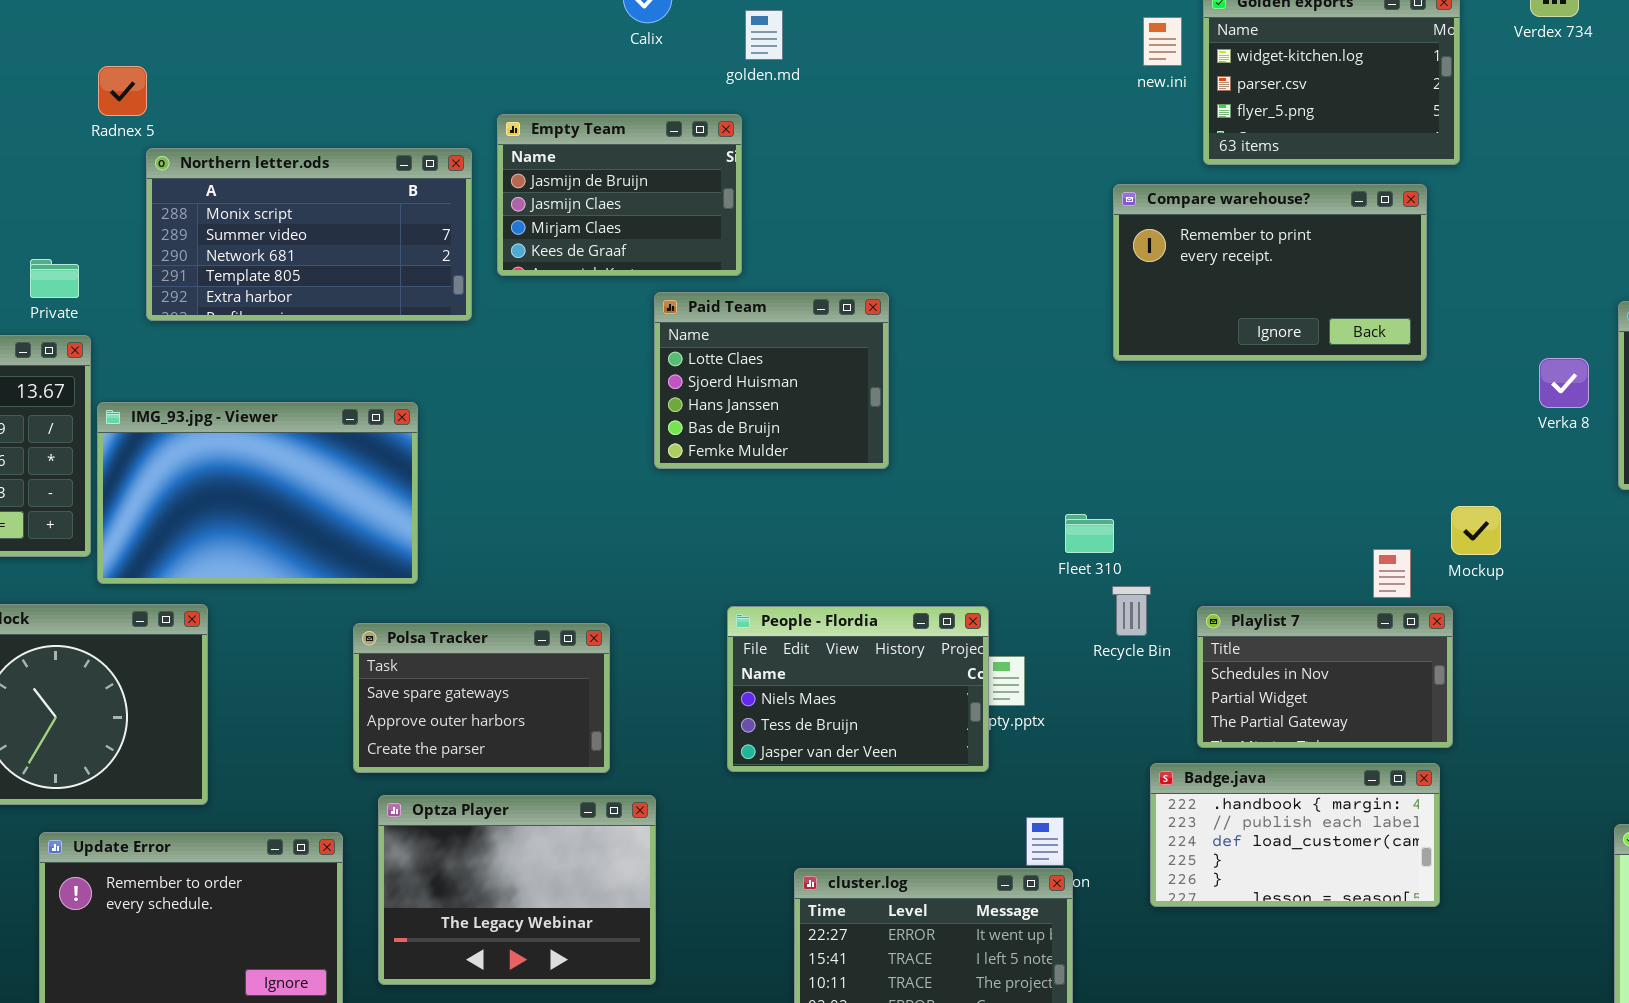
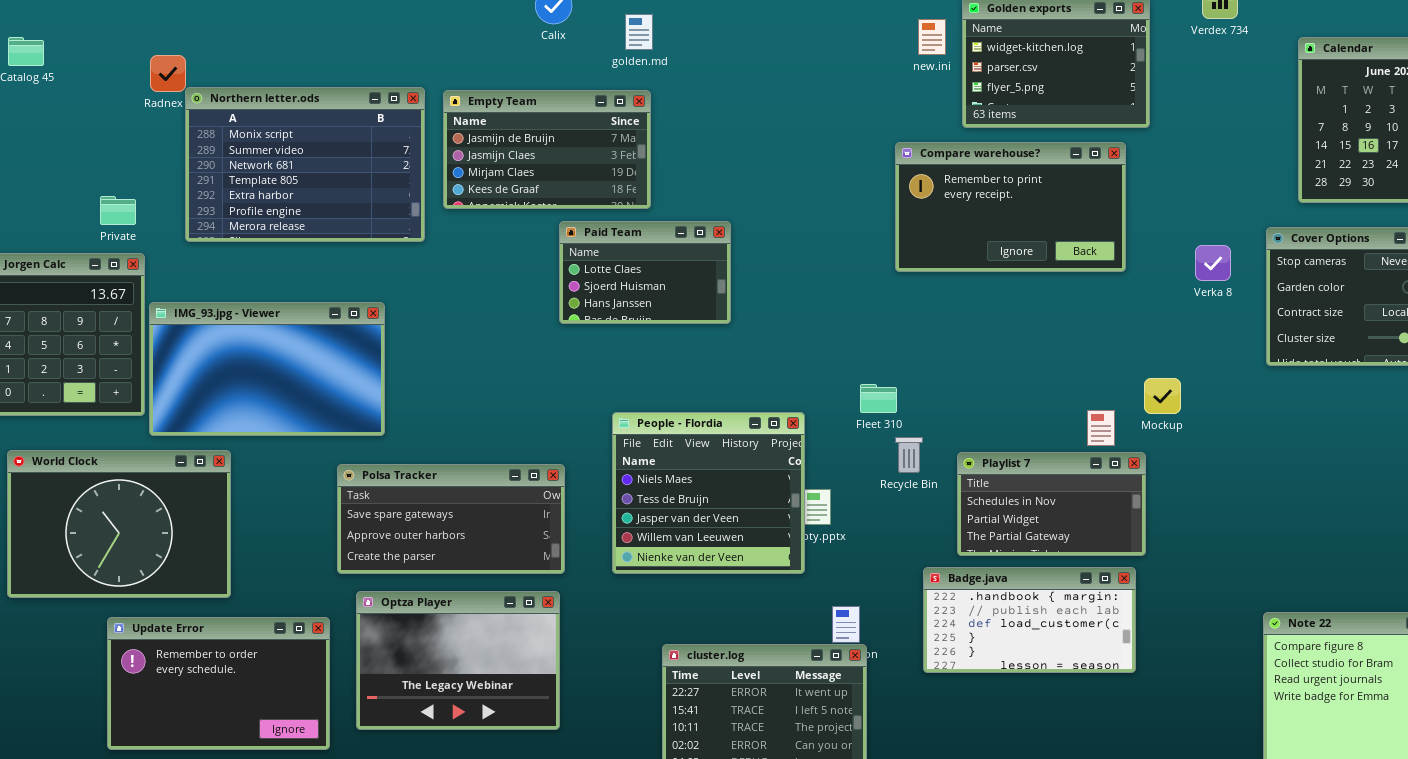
Empty Team: [497,114,742,276] -> [443,90,651,209], resized
Northern letter.ods: [146,148,472,321] -> [185,87,425,242], resized
Paid Team: [654,292,889,469] -> [559,221,731,324], resized
Verka 8: [1539,358,1589,408] -> [1195,245,1231,281], moved
People - Flordia: [727,606,989,772] -> [612,412,805,574], resized
Polsa Tracker: [353,623,610,773] -> [337,464,565,574], resized

